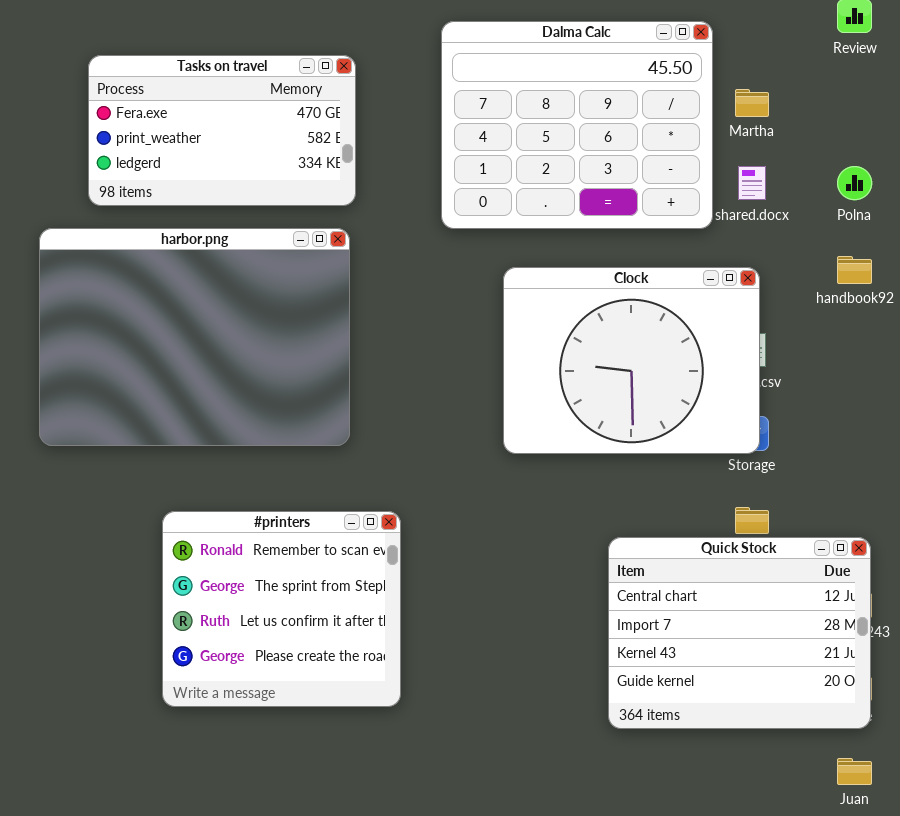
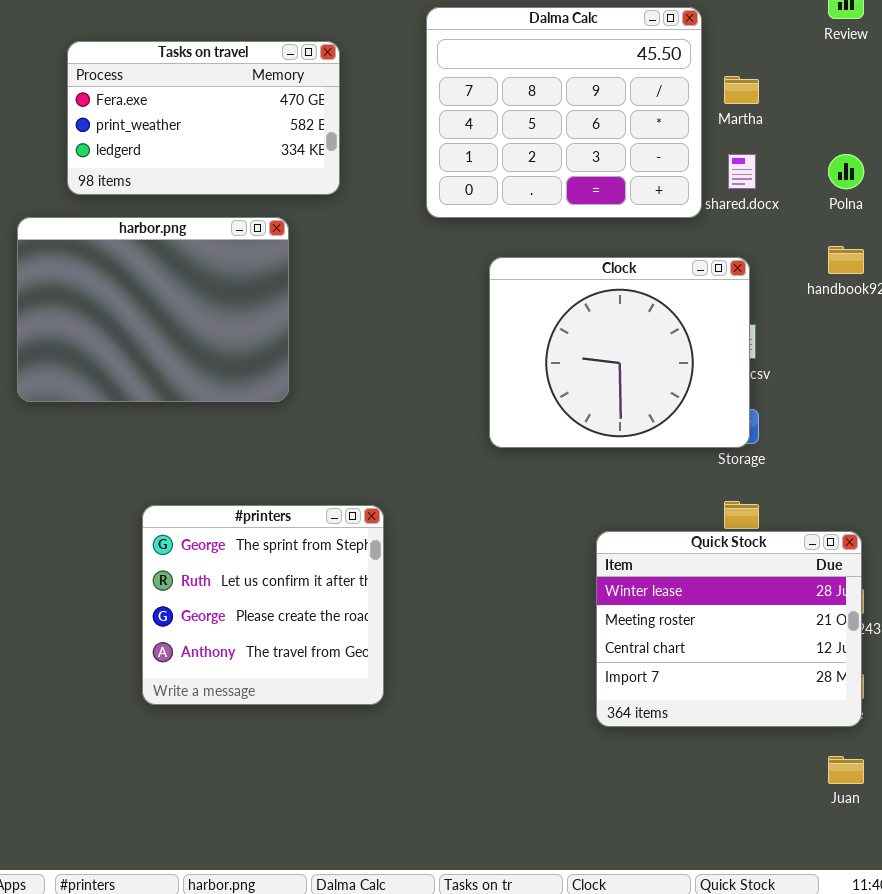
harbor.png: [39,228,350,446] -> [17,217,289,402], resized
#printers: [162,511,401,707] -> [142,505,384,705], scrolled down 1 row
Quick Stock: [608,537,871,729] -> [596,531,862,727], scrolled up 2 rows

